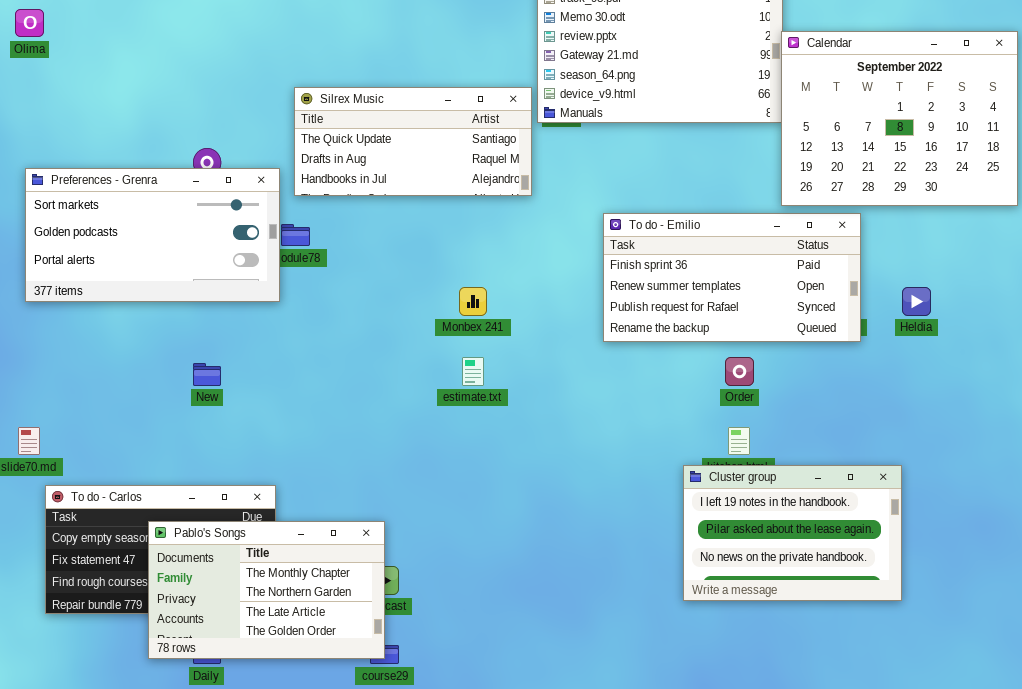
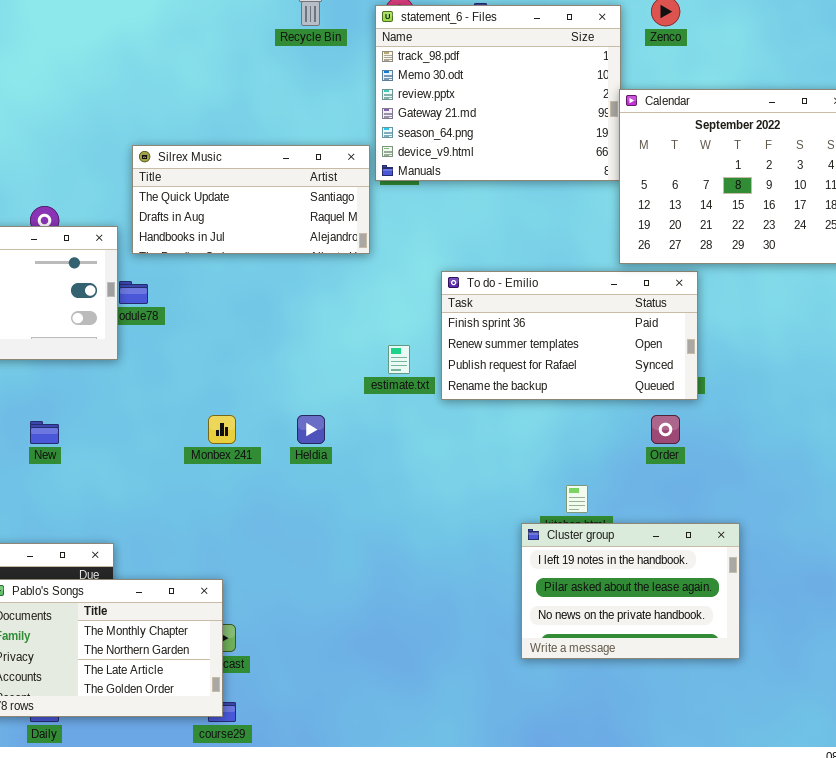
Monbex 241: [459,287,487,316] -> [208,415,236,444], moved
Heldia: [902,287,931,316] -> [297,415,325,444], moved
estimate.txt: [462,357,484,386] -> [388,345,410,374], moved
Order: [725,357,754,386] -> [651,415,680,444], moved

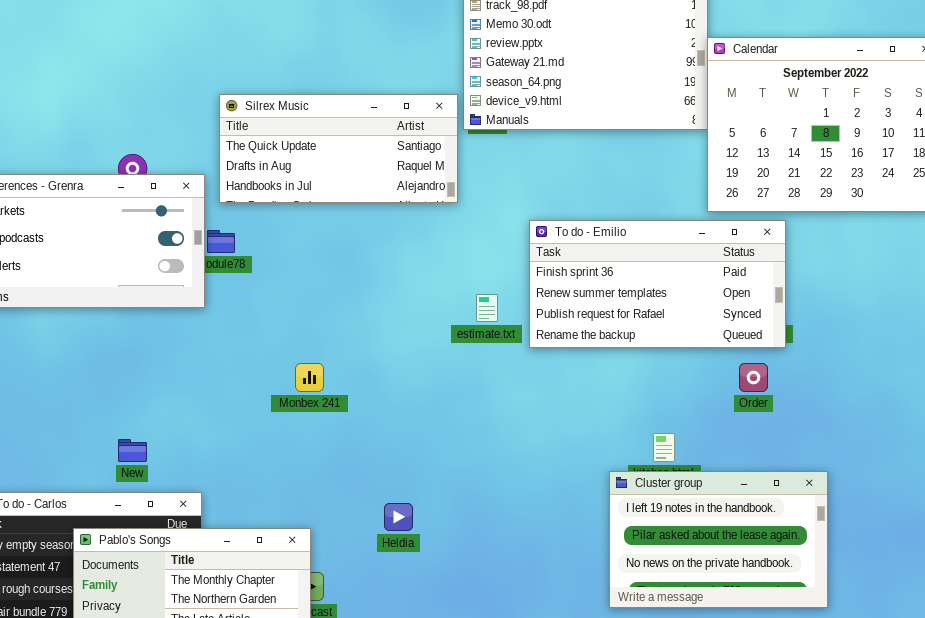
Heldia: [297,415,325,444] -> [384,503,413,531], moved
New: [30,421,59,444] -> [118,439,147,462], moved

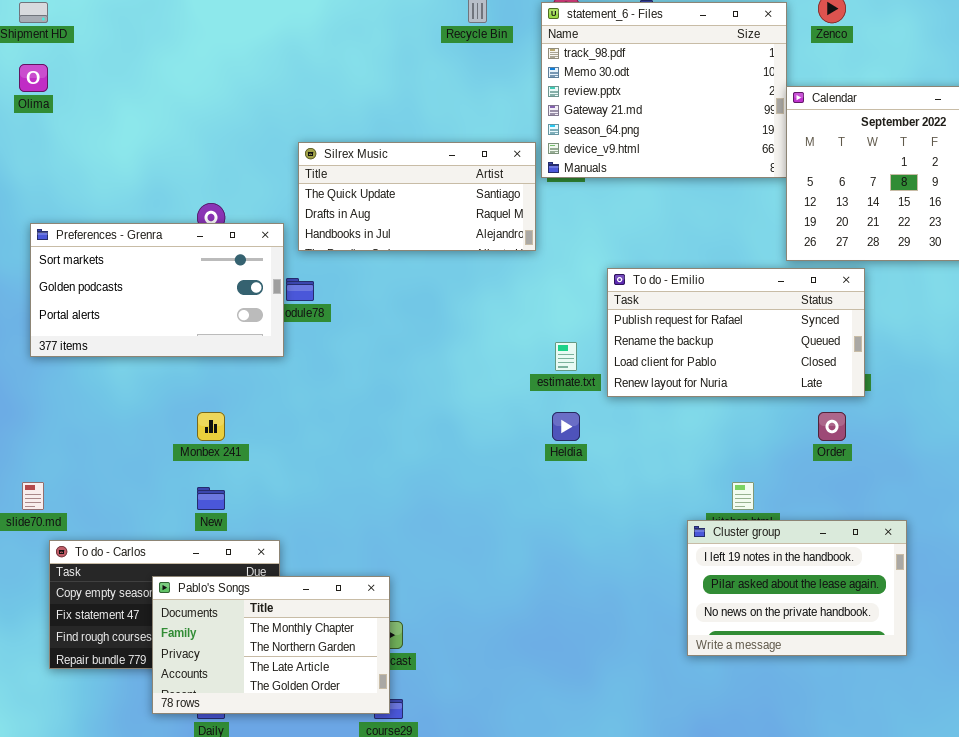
To do - Emilio: [529,220,786,348] -> [607,268,865,397], scrolled down 2 rows
Monbex 241: [295,363,324,392] -> [197,412,225,441], moved
Heldia: [384,503,413,531] -> [552,412,580,441], moved

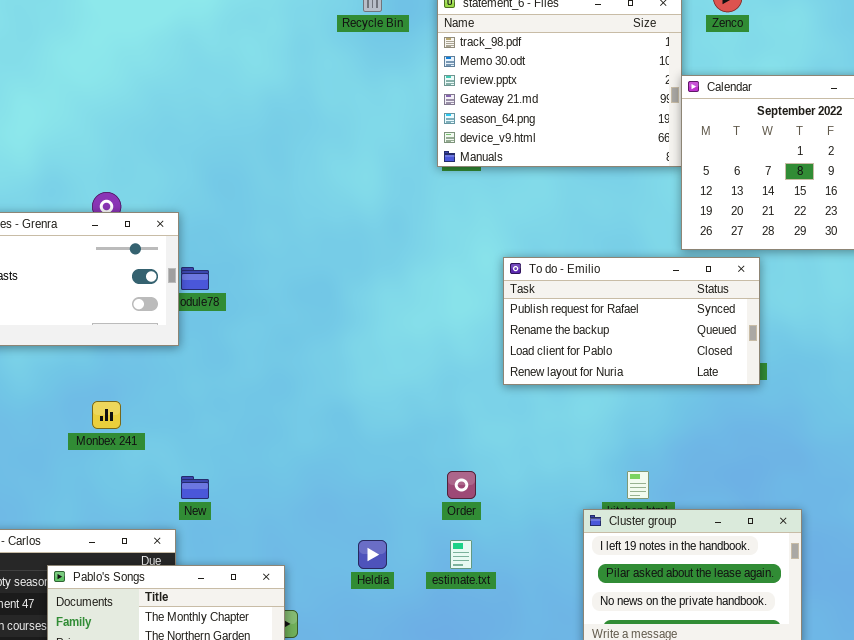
Silrex Music: [298,142,536,251] -> none, closed
estimate.txt: [555,342,577,371] -> [450,540,472,569], moved
Heldia: [552,412,580,441] -> [358,540,387,569], moved
Order: [818,412,846,441] -> [447,471,476,499], moved
New: [197,487,225,510] -> [181,476,209,499], moved

